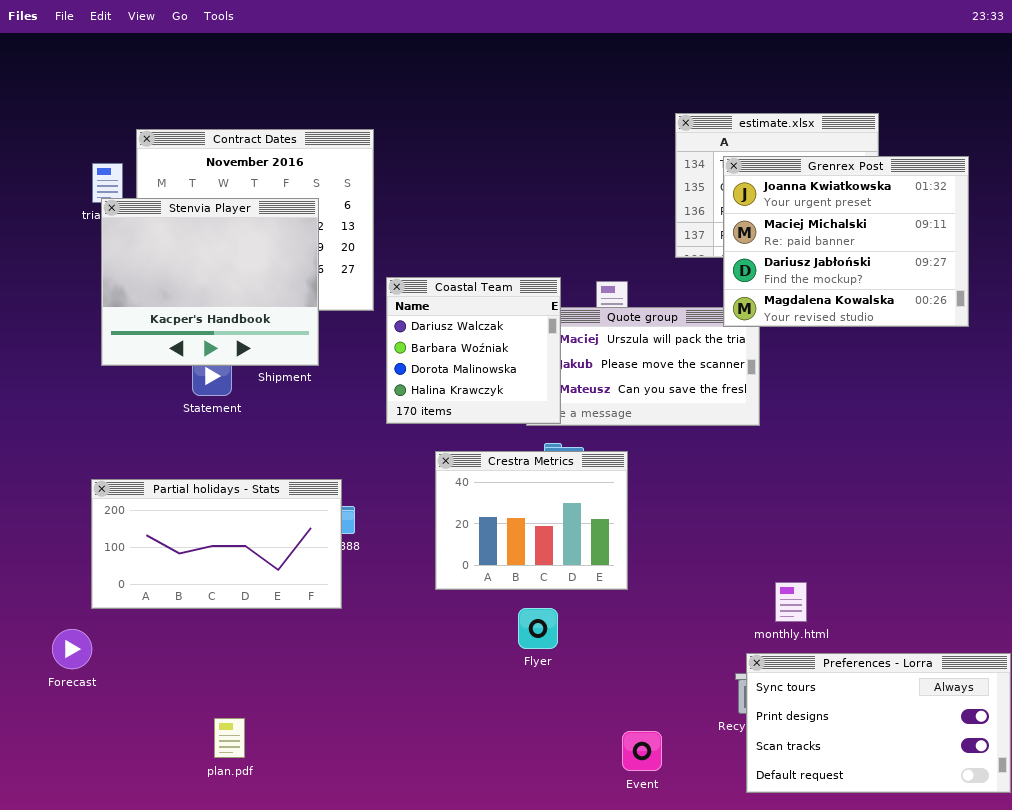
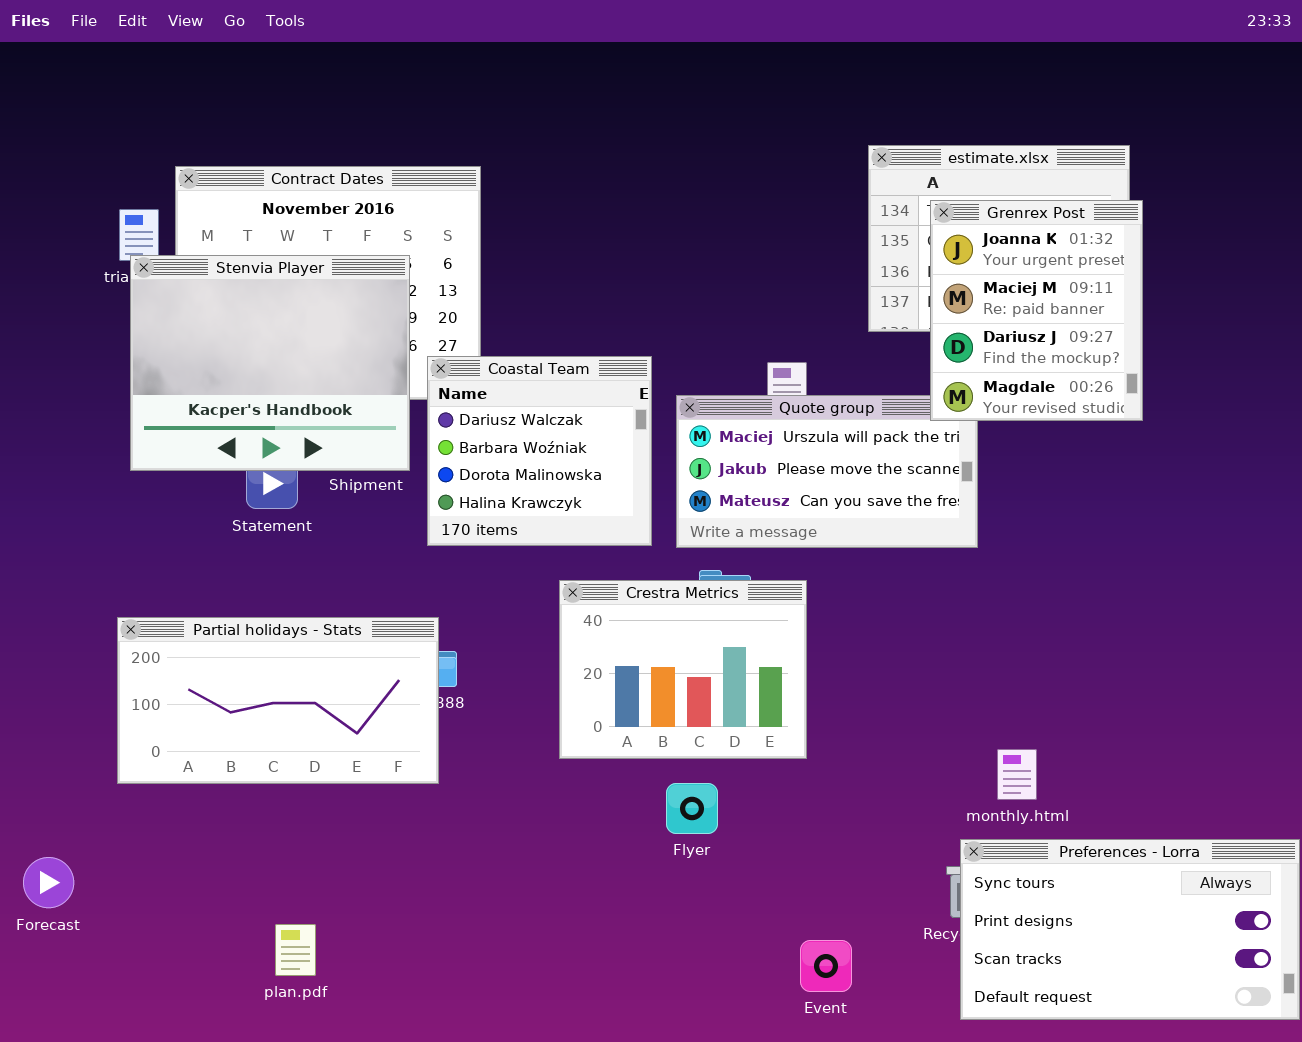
Grenrex Post: [723,156,969,327] -> [930,200,1143,421], resized
Coastal Team: [386,277,561,424] -> [427,356,652,546], moved
Forecast: [52,629,92,669] -> [23,857,74,908], moved

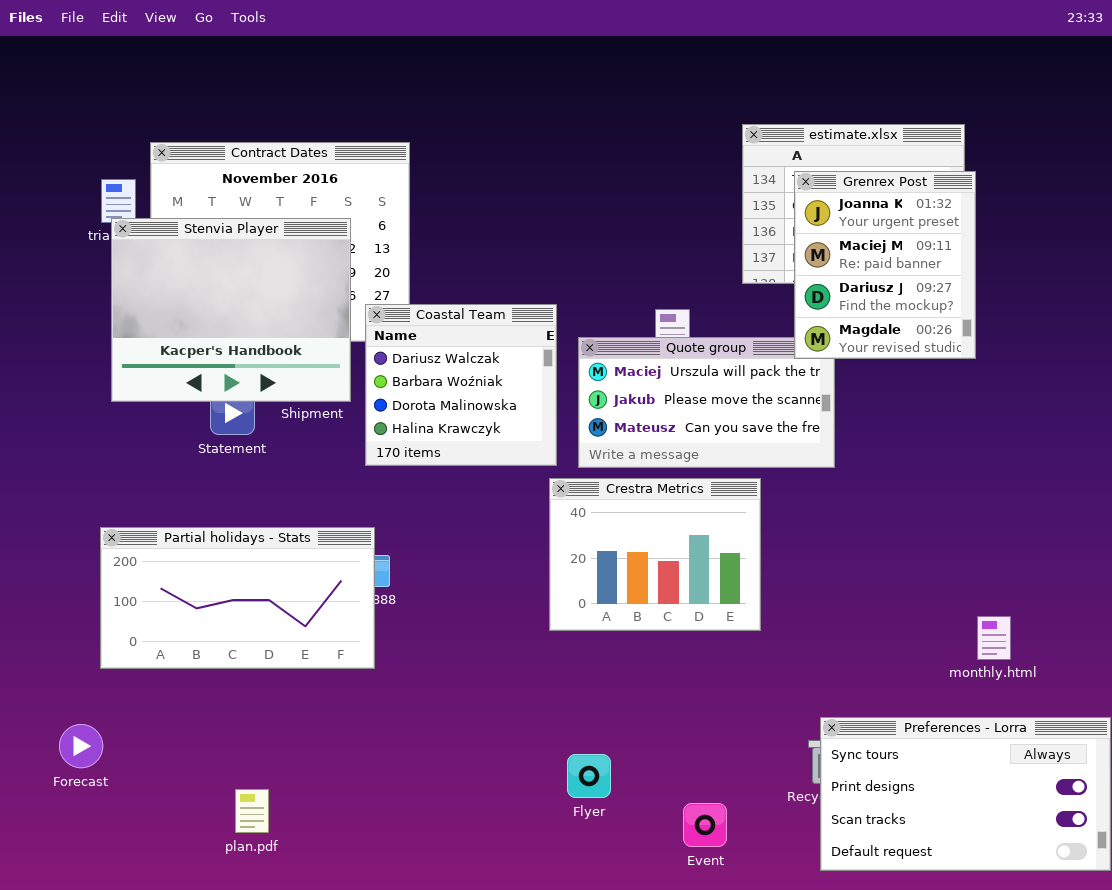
Crestra Metrics: [559,580,807,759] -> [549,478,761,631], moved
monthly.html: [997,749,1037,800] -> [977,616,1011,660], moved
Flyer: [666,783,718,834] -> [567,754,611,798], moved
Forecast: [23,857,74,908] -> [59,724,103,768], moved

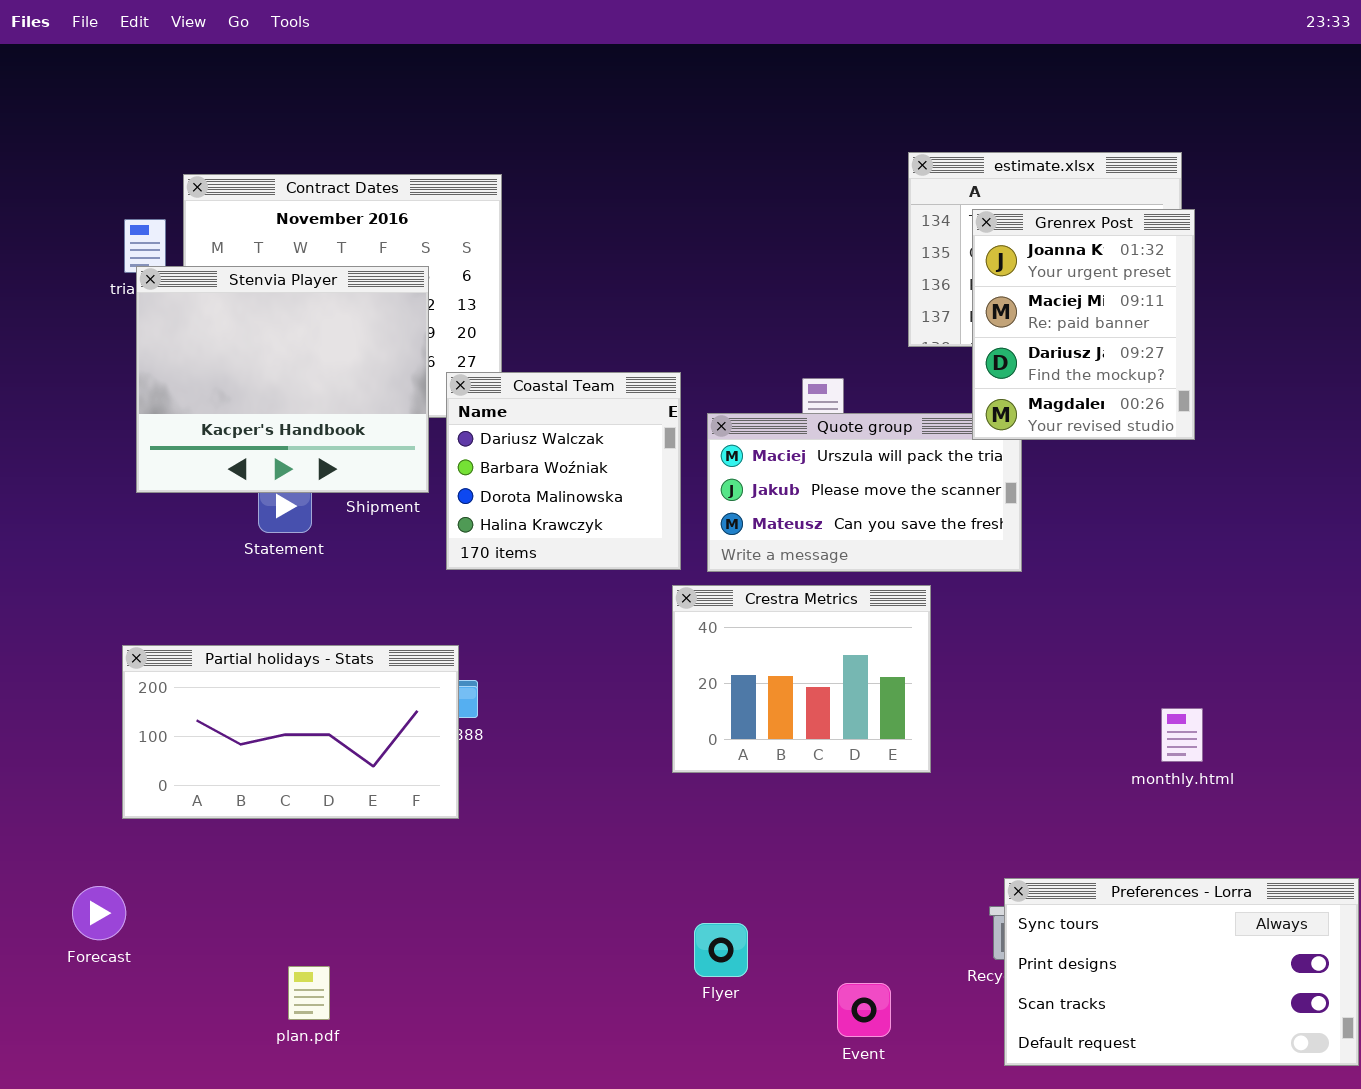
monthly.html: [977,616,1011,660] -> [1161,708,1203,762], moved

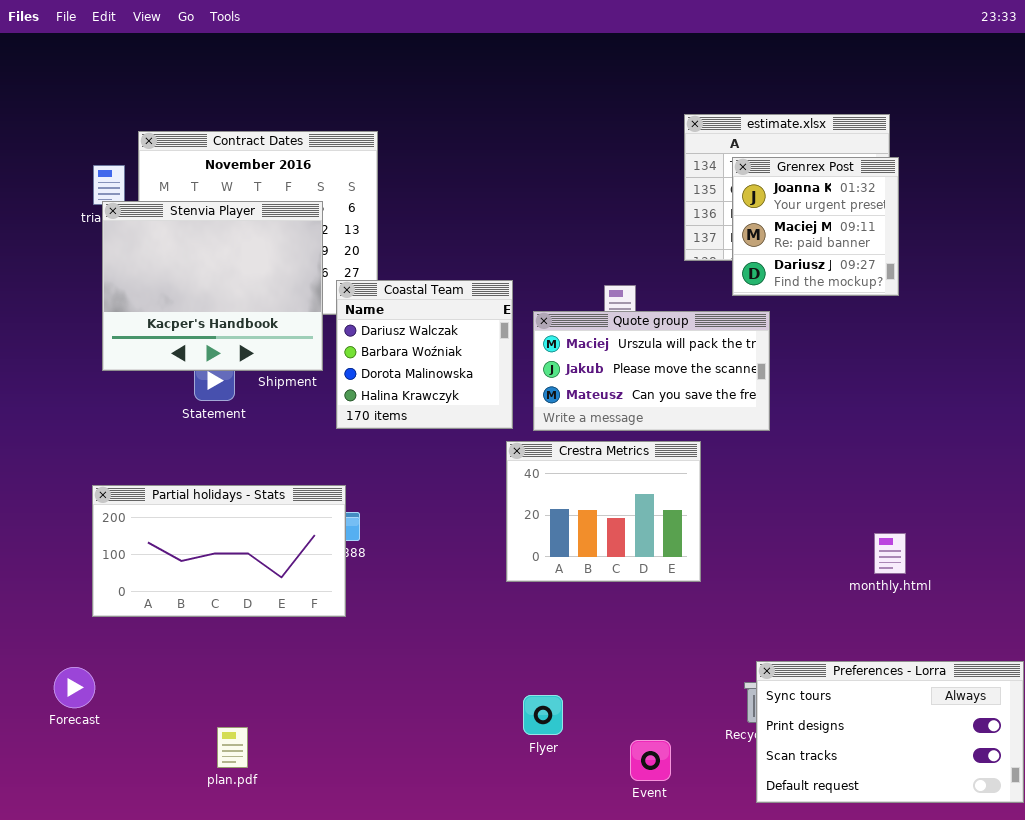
Grenrex Post: [972,209,1195,440] -> [732,157,899,296], resized

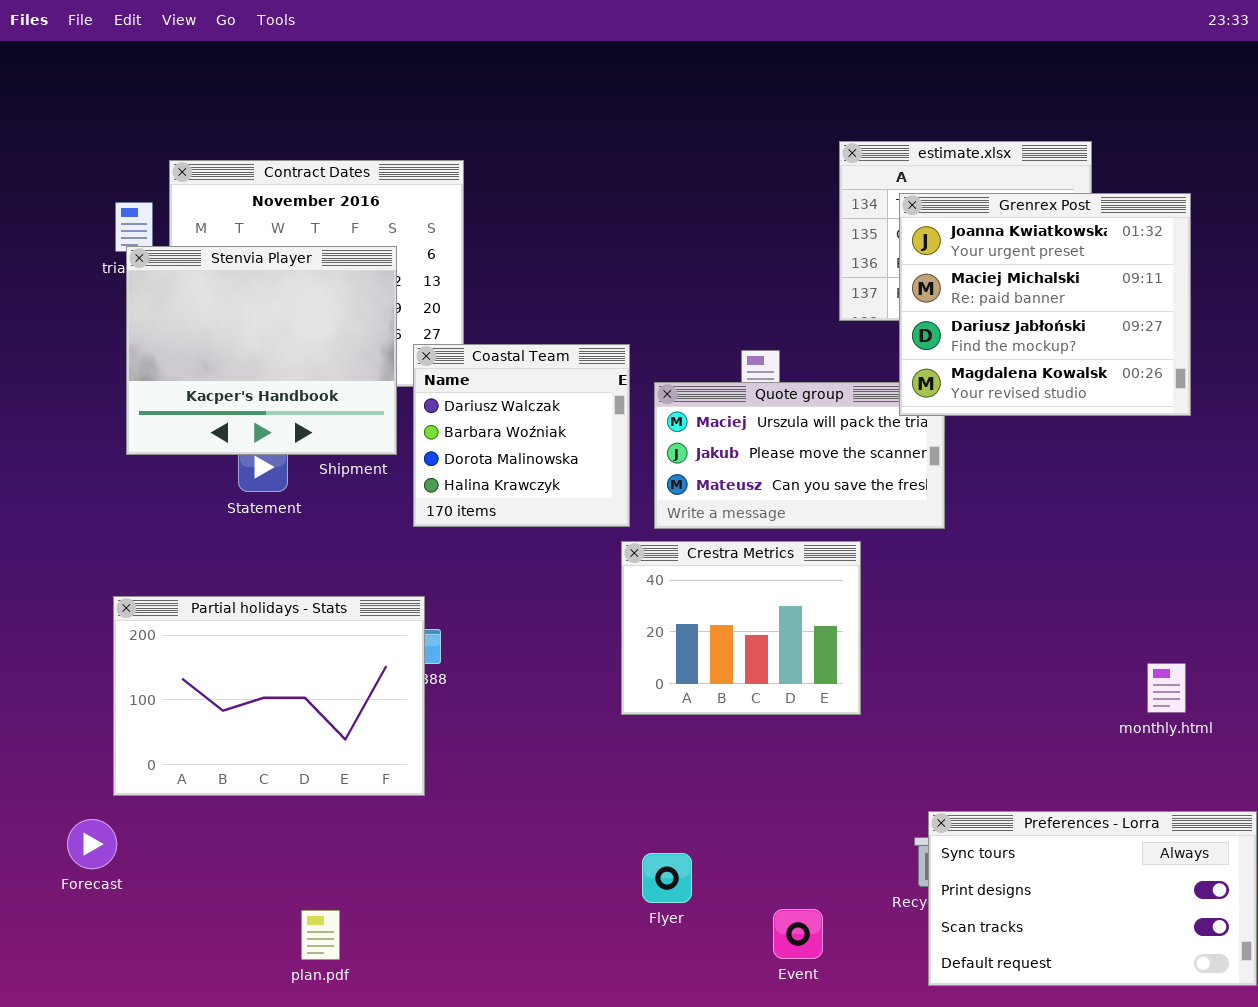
Grenrex Post: [732,157,899,296] -> [899,193,1191,416], resized
Partial holidays - Stats: [92,485,346,617] -> [113,596,425,796], resized
monthly.html: [874,533,906,574] -> [1147,663,1186,713], moved
plan.pdf: [217,727,248,768] -> [301,910,340,960], moved

